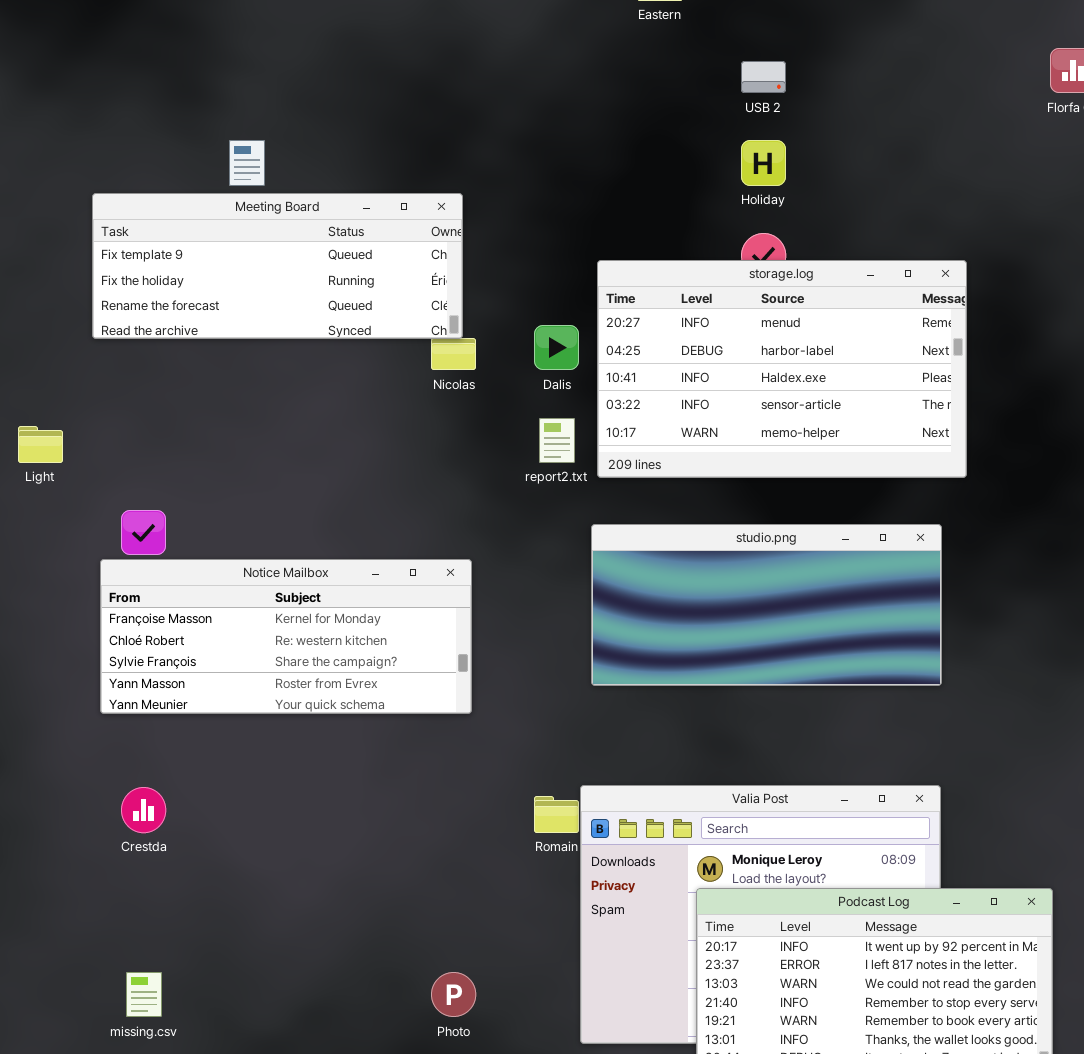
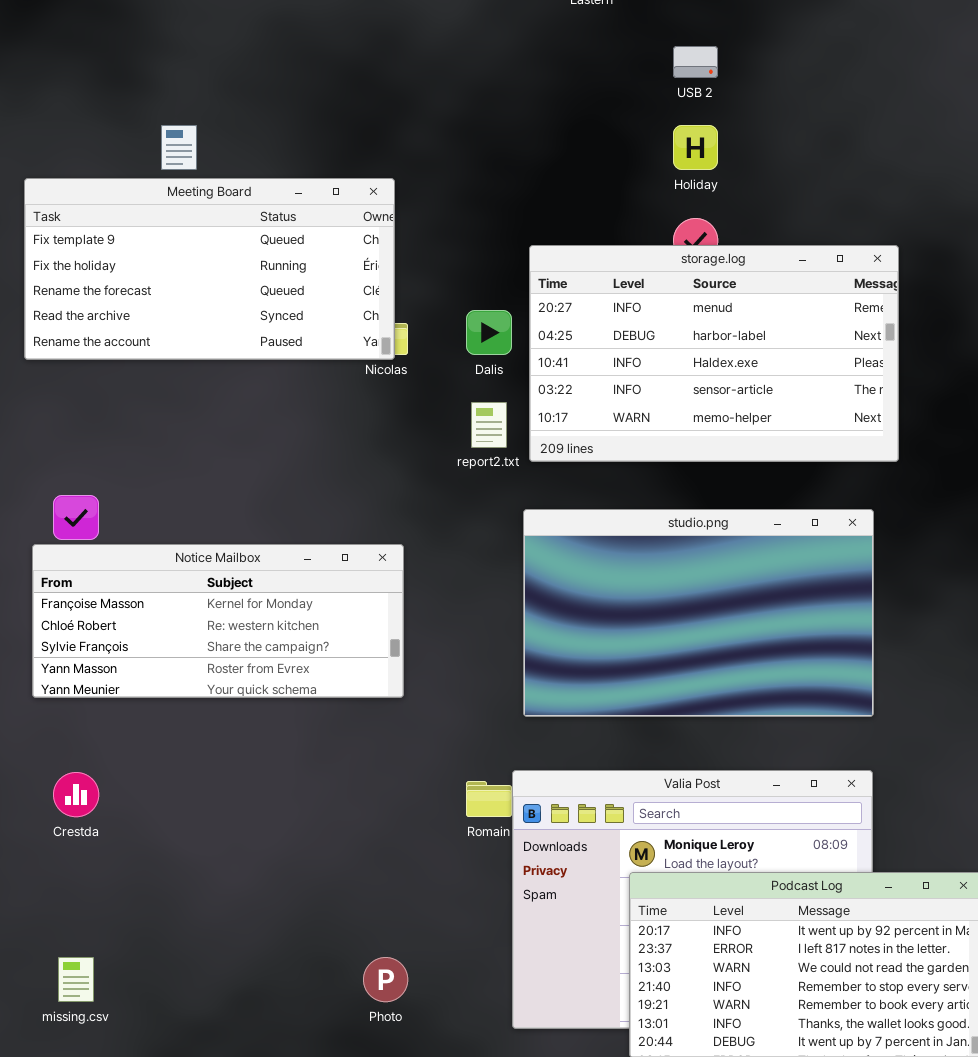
Meeting Board: [92,193,463,339] -> [24,178,395,360], resized
studio.png: [591,524,942,686] -> [523,509,874,717], resized

